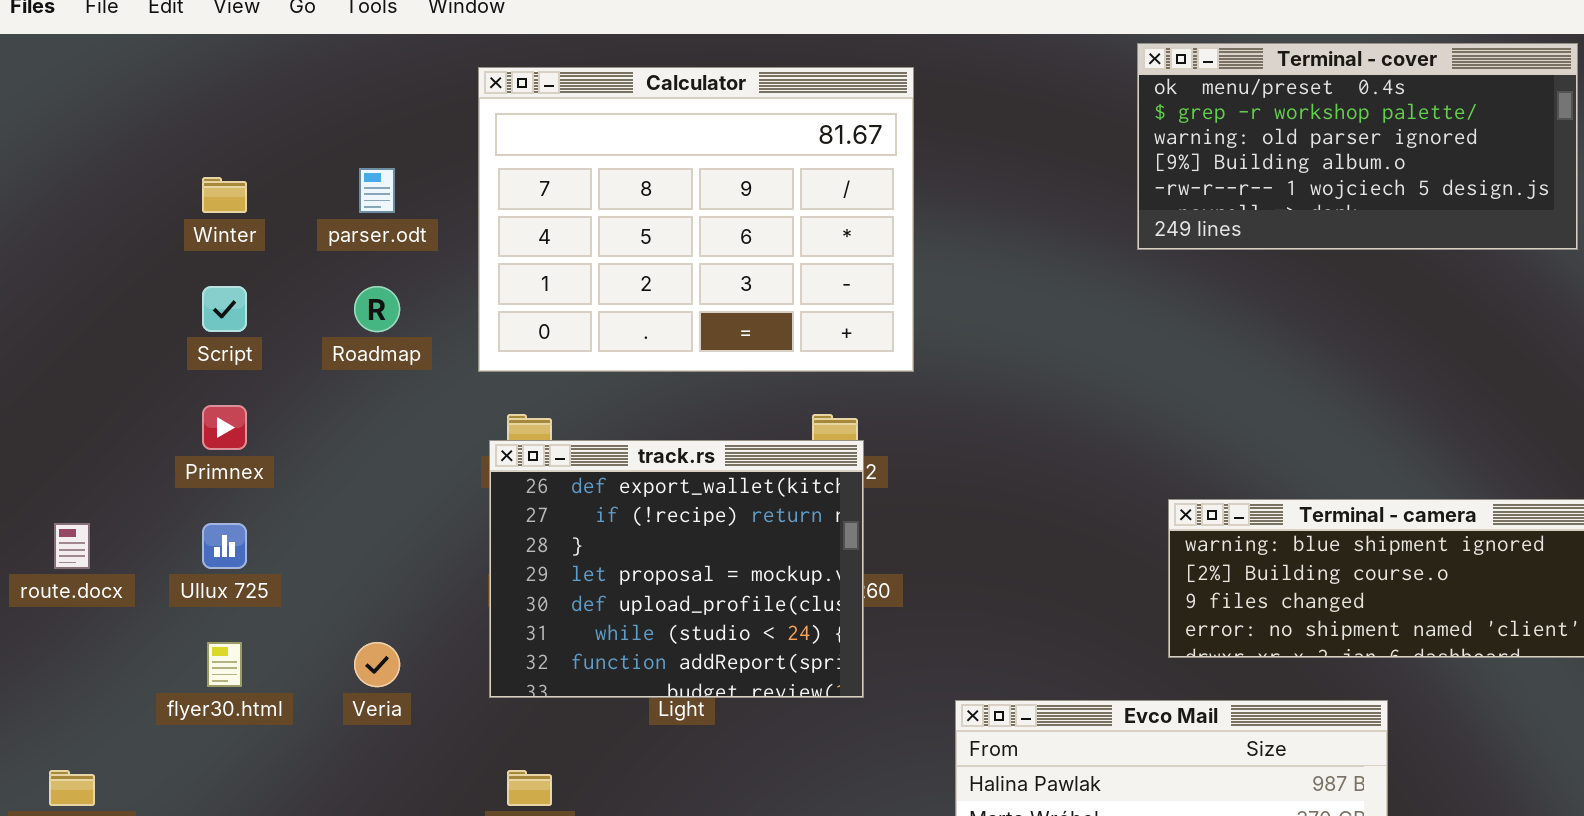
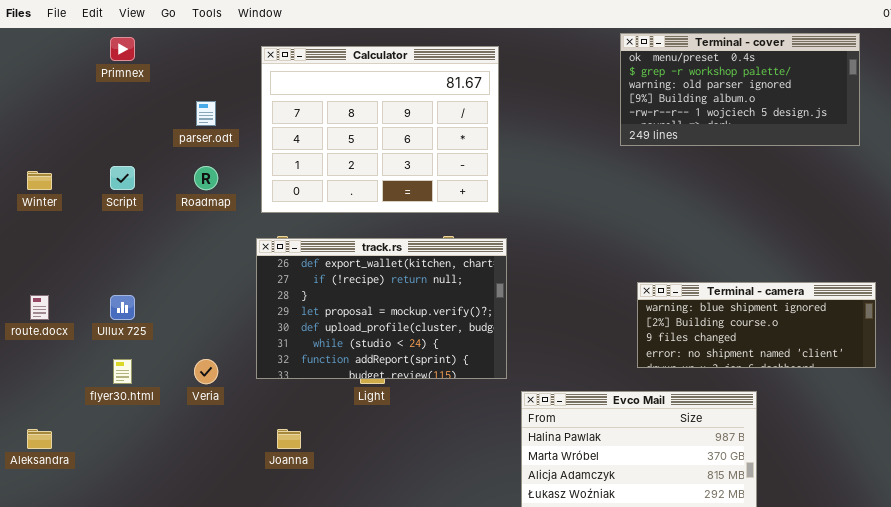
Winter: [202,177,247,213] -> [27,171,52,190], moved
Primnex: [202,405,247,450] -> [110,37,135,61], moved
track.rs: [489,440,864,698] -> [256,238,507,379], moved, resized

